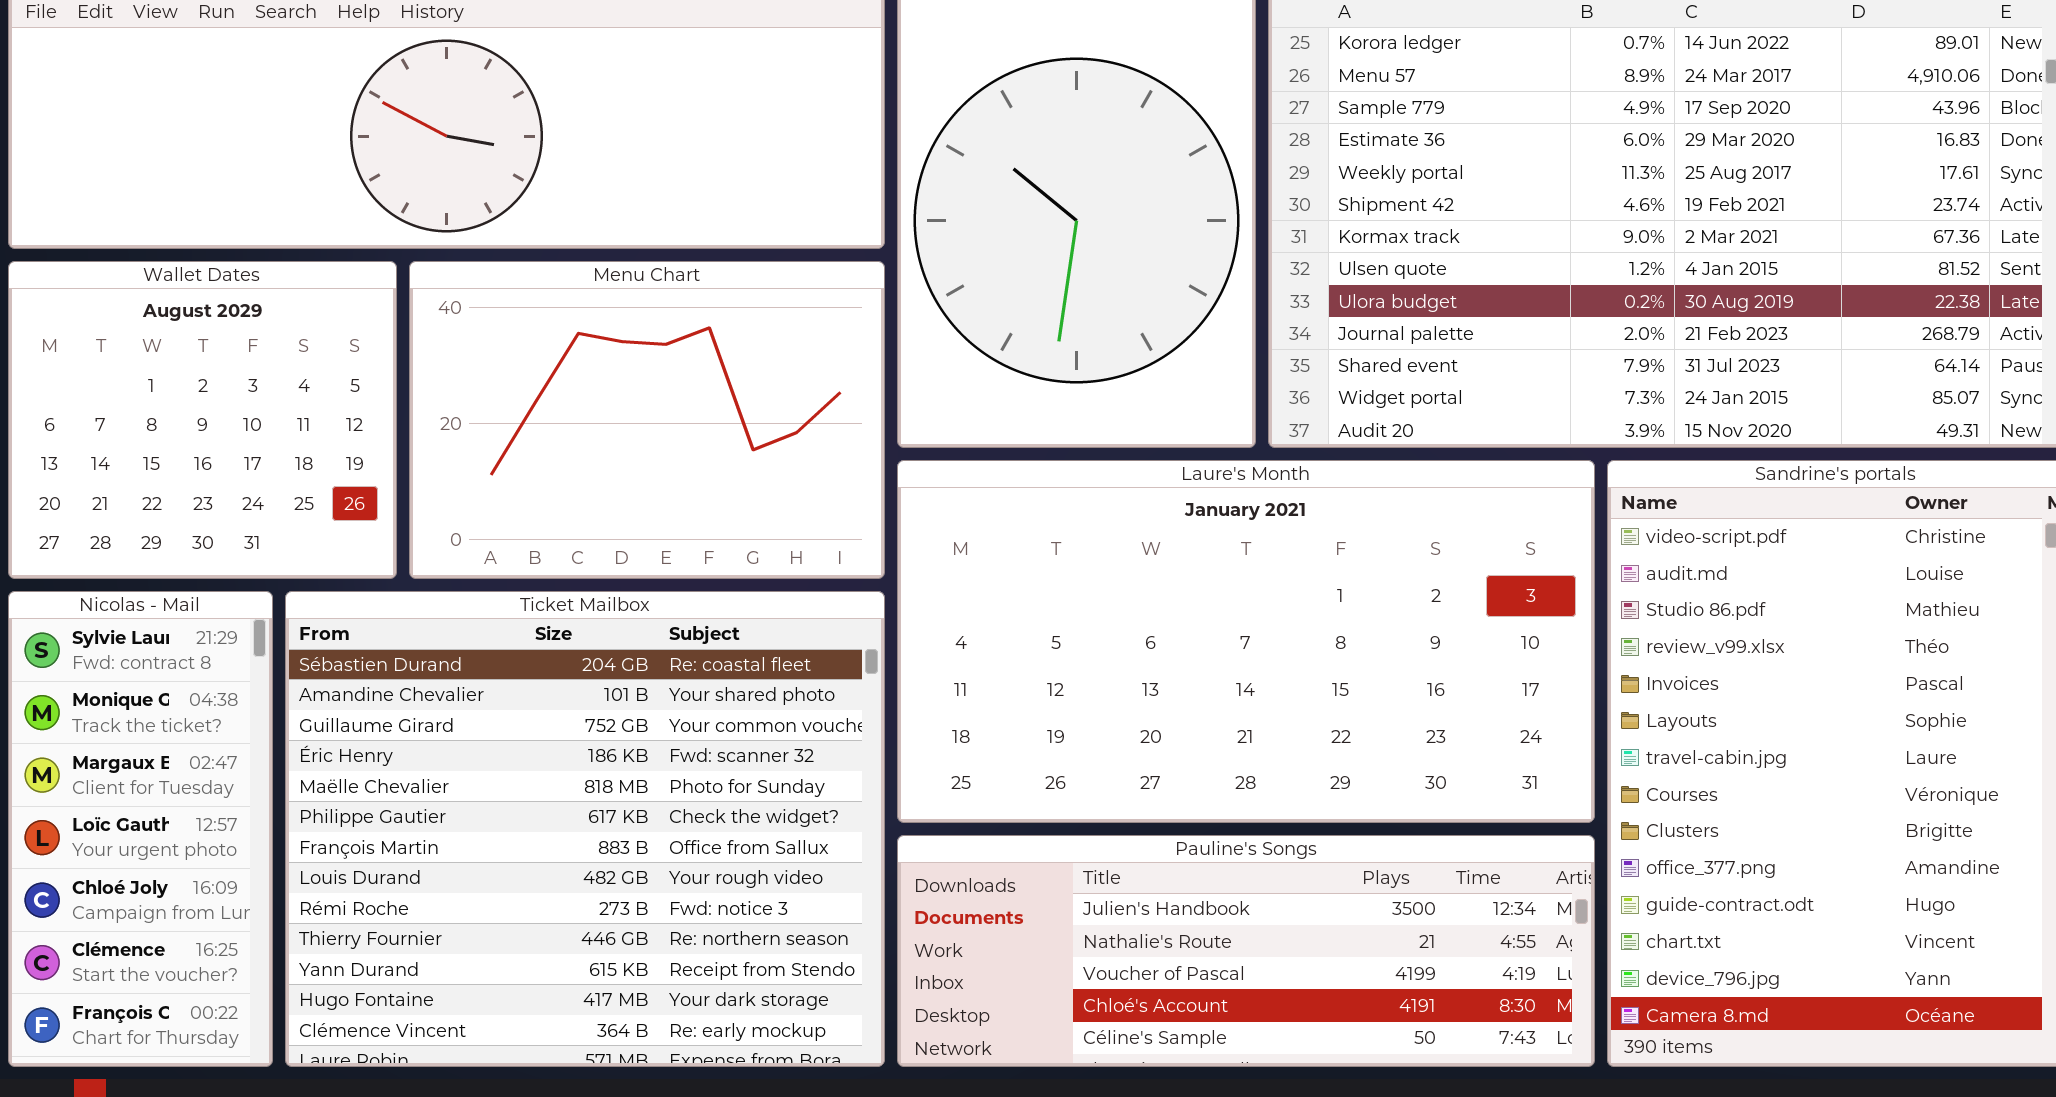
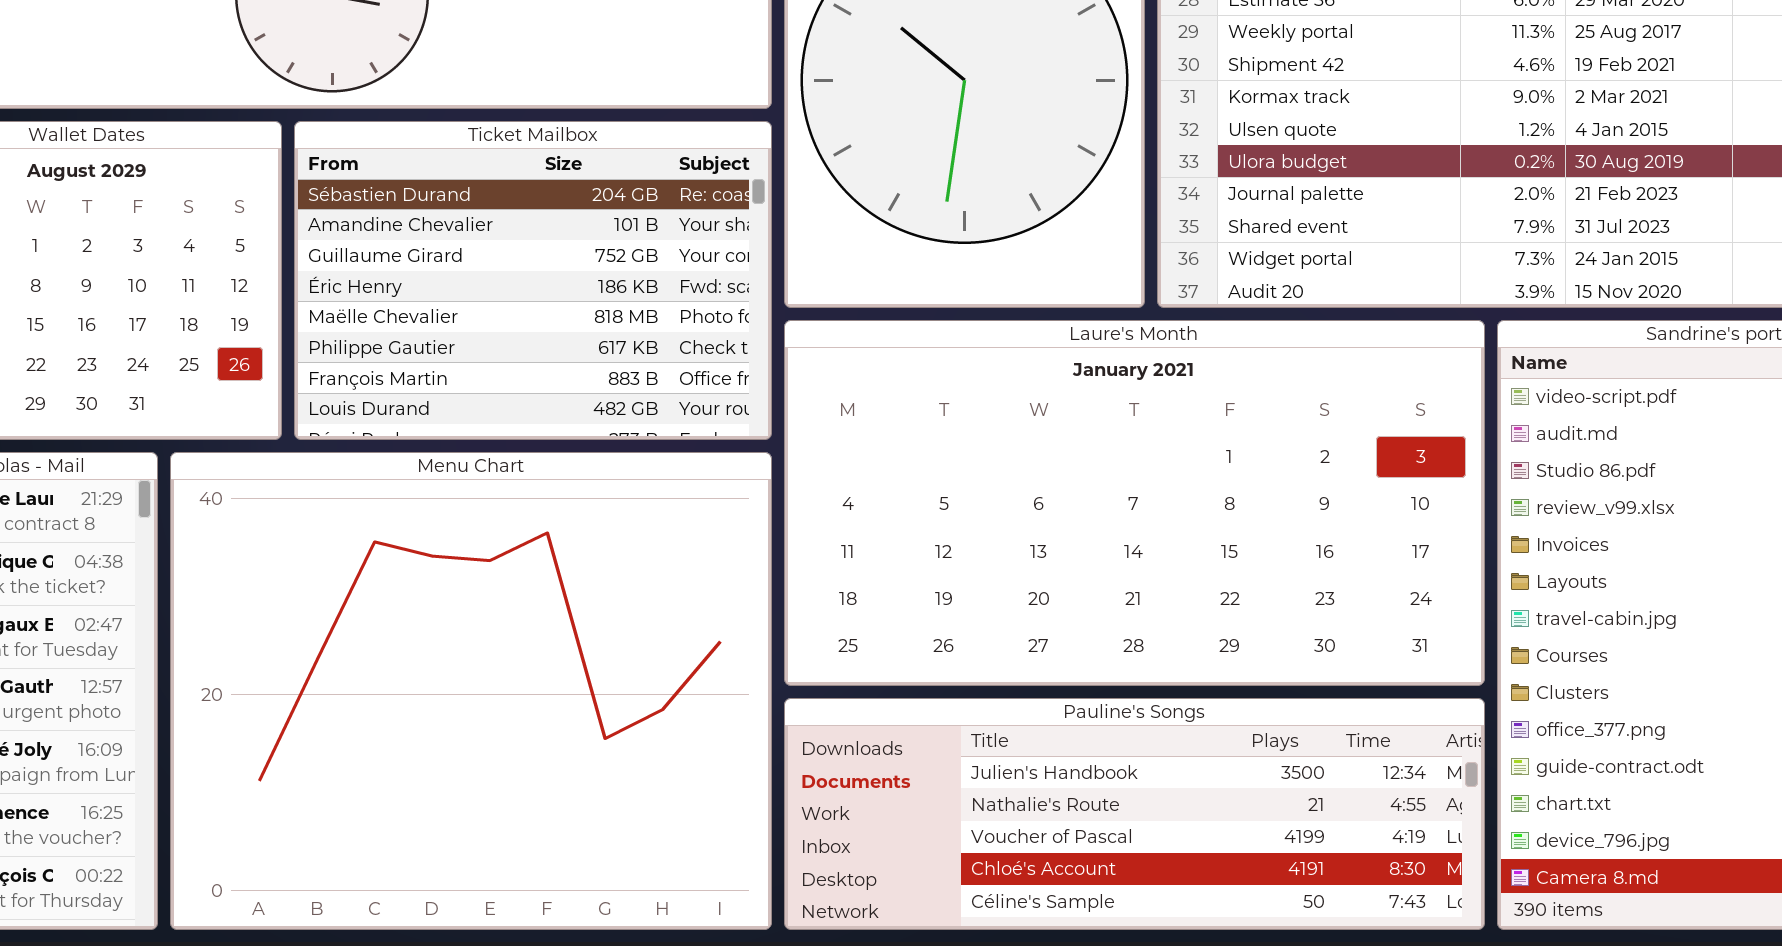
Menu Chart: [409,261,885,579] -> [170,452,772,930], moved, resized
Ticket Mailbox: [285,591,885,1067] -> [294,121,772,440], moved, resized

